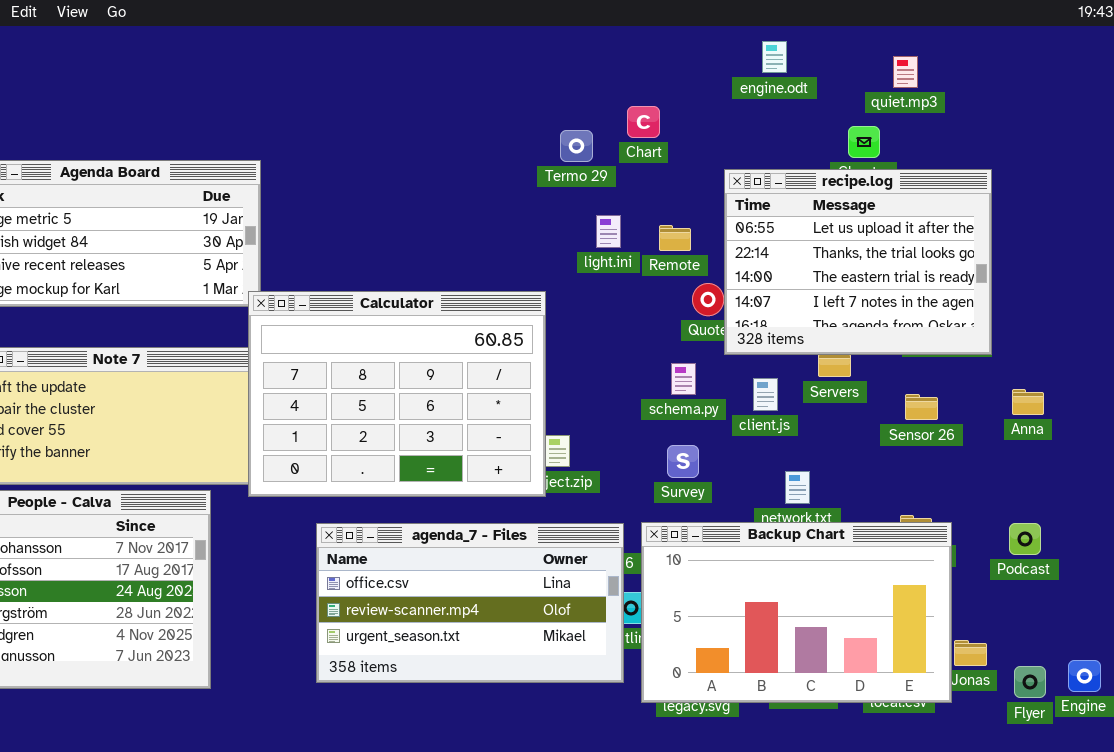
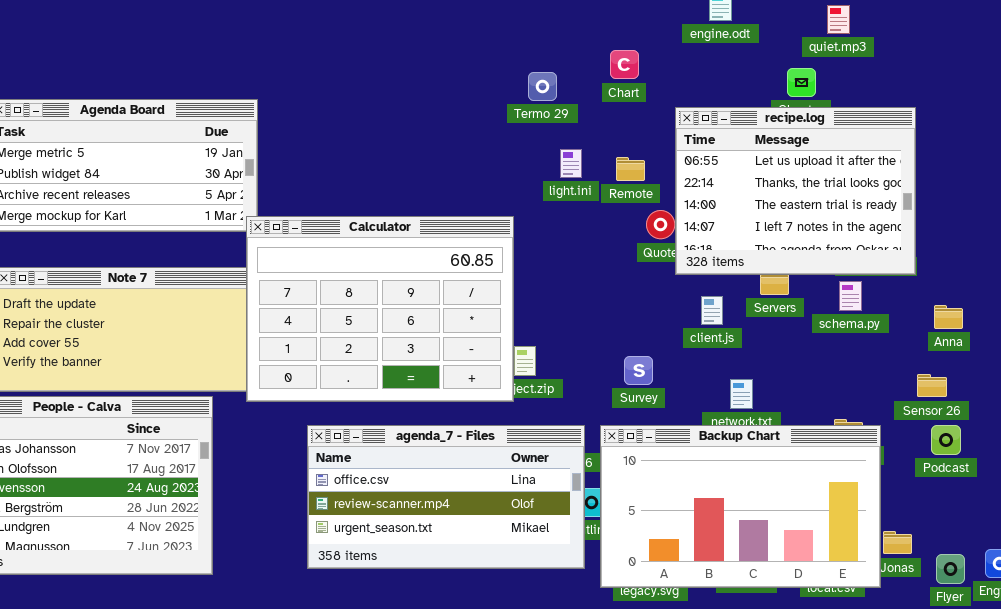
Chart: [627,106,660,138] -> [610,50,639,79], moved
schema.py: [671,363,696,395] -> [839,281,862,311], moved
Sensor 26: [905,394,938,420] -> [917,374,947,397], moved

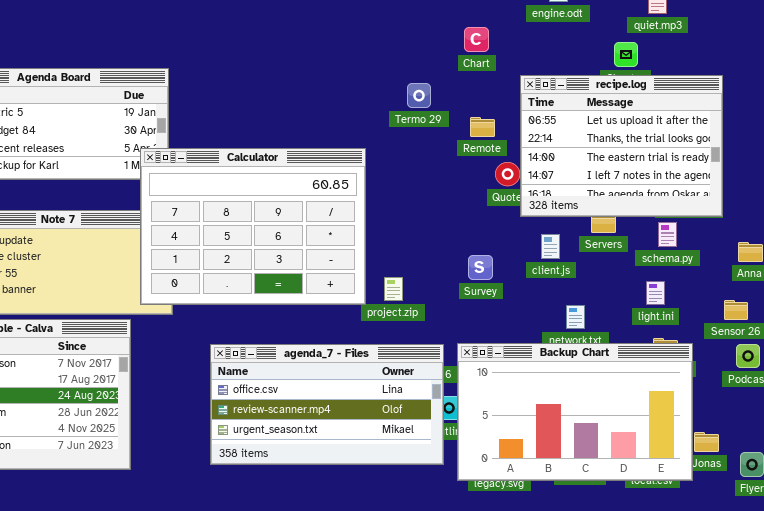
Termo 29: [528,72,557,101] -> [407,83,431,108], moved
light.ini: [560,149,582,178] -> [646,281,665,305], moved
Calculator: [246,216,514,402] -> [140,148,366,305], moved
Survey: [624,356,653,385] -> [468,255,493,280], moved

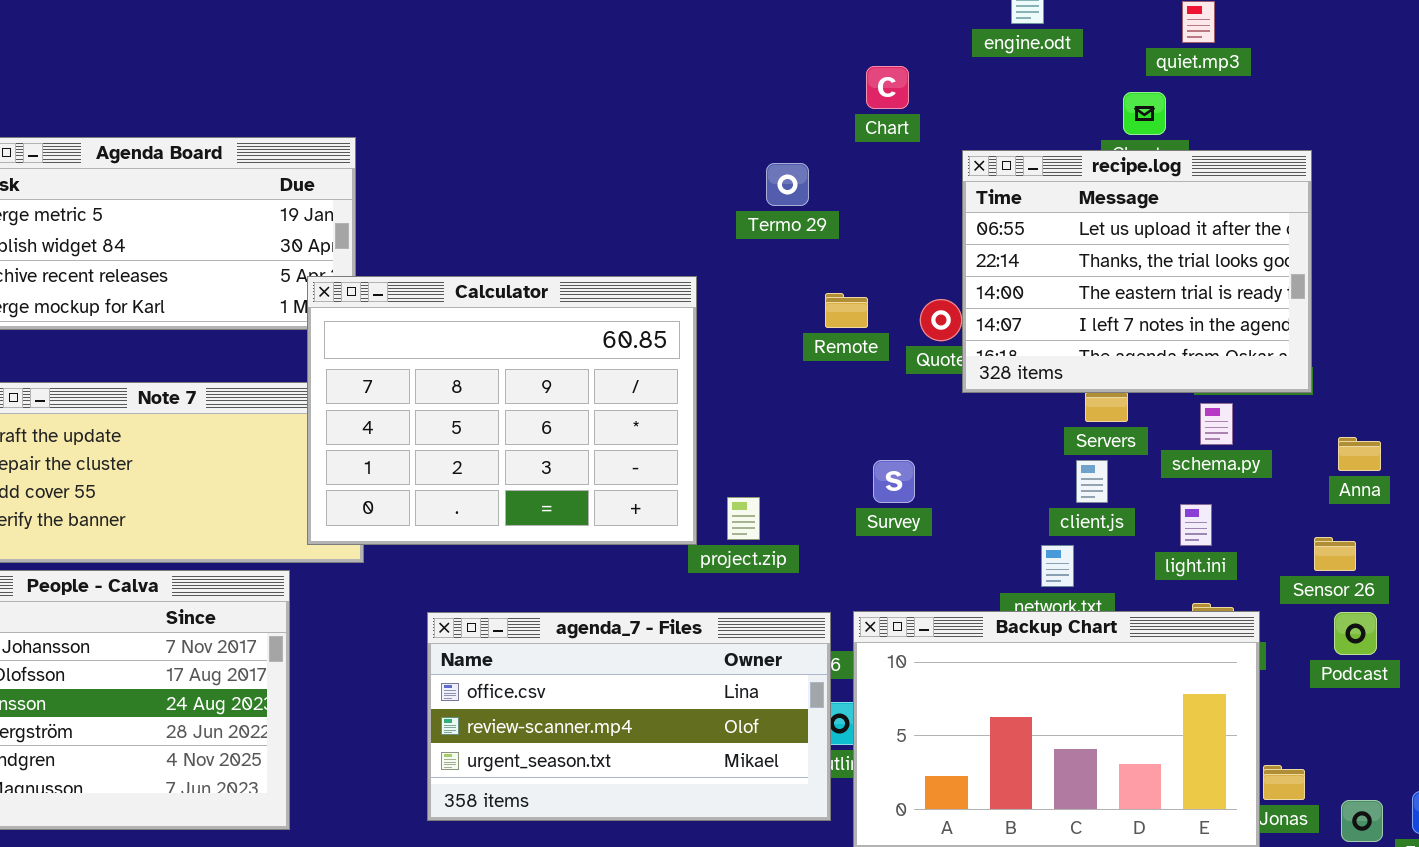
Remote: [470,117,495,137] -> [825,293,868,328], moved
client.js: [541,234,560,259] -> [1076,460,1108,503], moved

